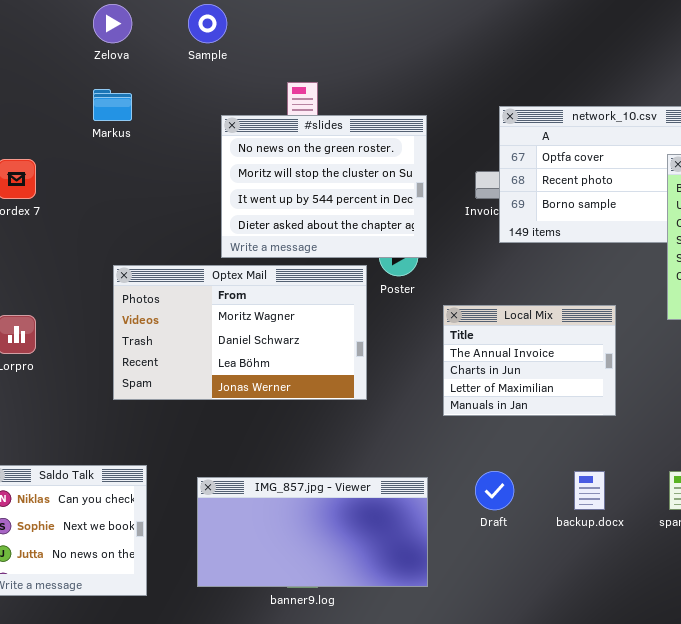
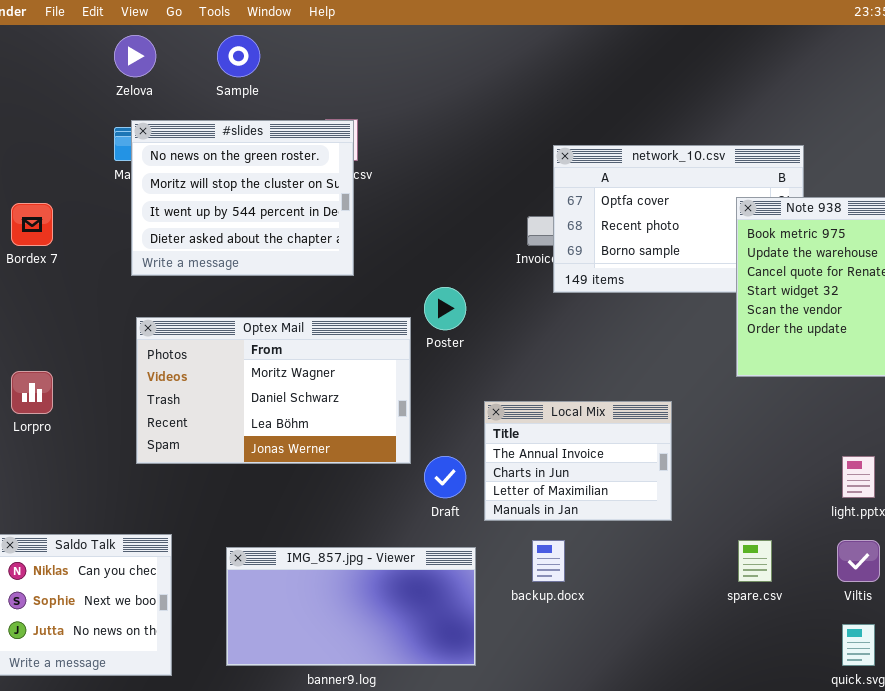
#slides: [221,115,427,258] -> [131,120,354,276], moved
Local Mix: [443,305,616,416] -> [484,401,672,521], moved
Draft: [475,471,514,510] -> [424,456,466,498], moved
backup.docx: [574,471,605,510] -> [532,540,565,582], moved

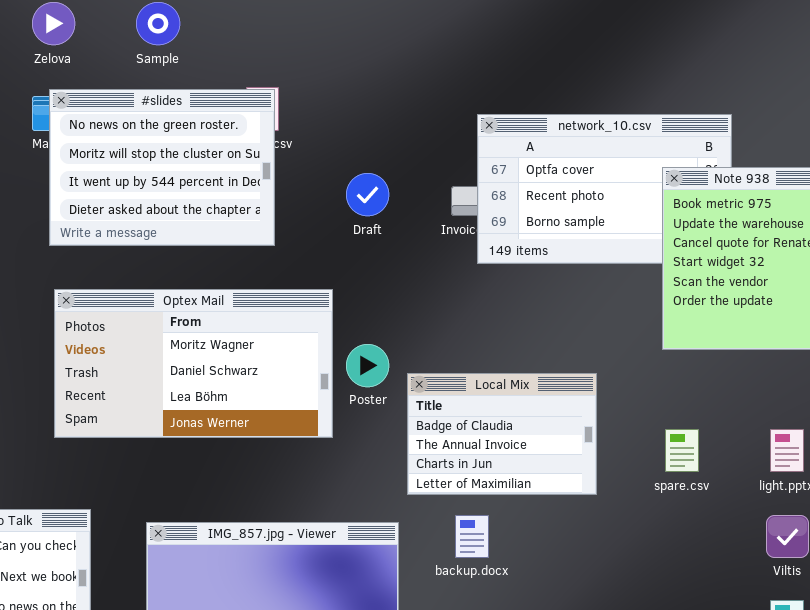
Poster: [424,287,466,330] -> [346,344,389,387], moved
Local Mix: [484,401,672,521] -> [407,373,597,495], scrolled up 1 row
Draft: [424,456,466,498] -> [346,173,389,216], moved
spare.csv: [738,540,772,582] -> [665,429,699,472], moved

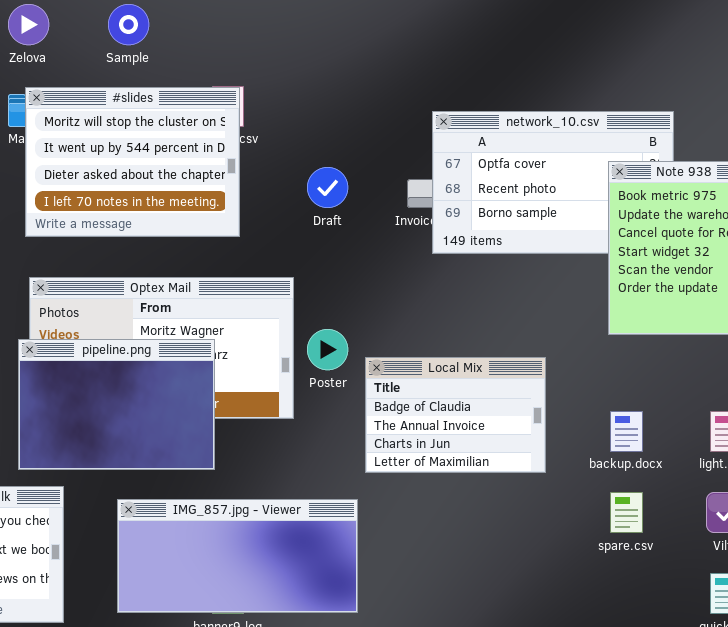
#slides: [49,89,275,246] -> [25,87,240,237], scrolled down 1 row
pipeline.png: none -> [18,339,215,470], opened
spare.csv: [665,429,699,472] -> [610,492,643,533], moved
backup.docx: [455,515,489,558] -> [610,411,643,452], moved

